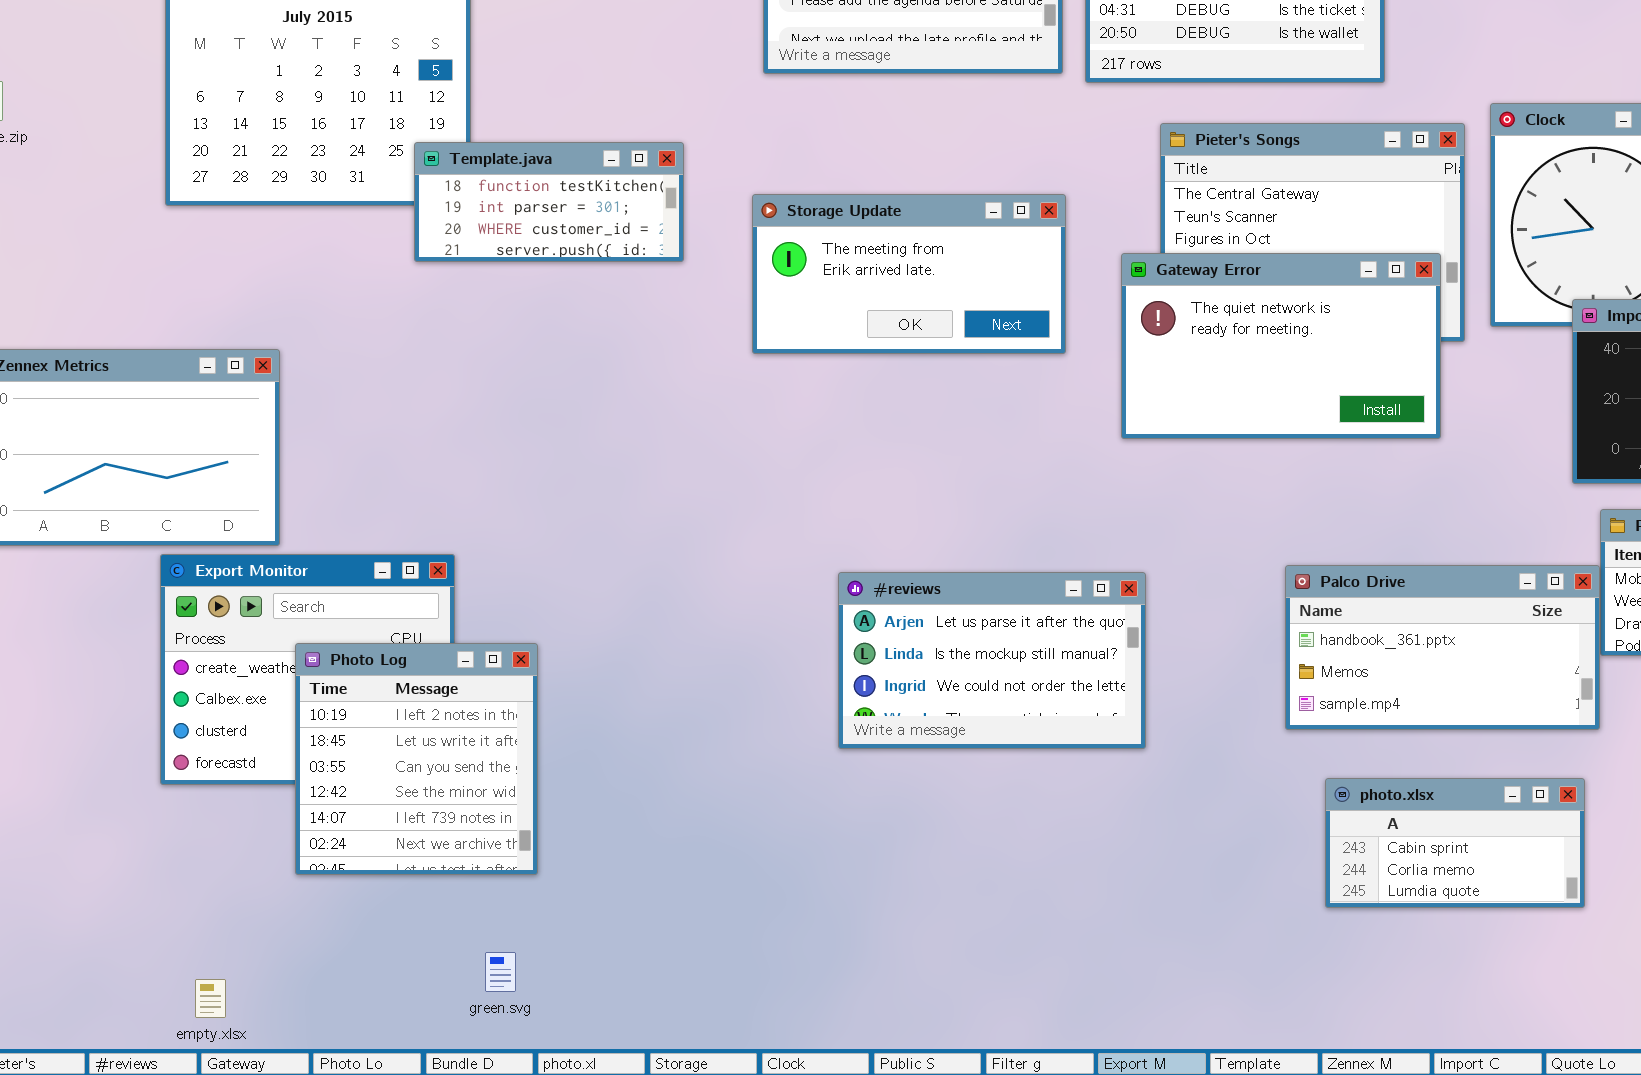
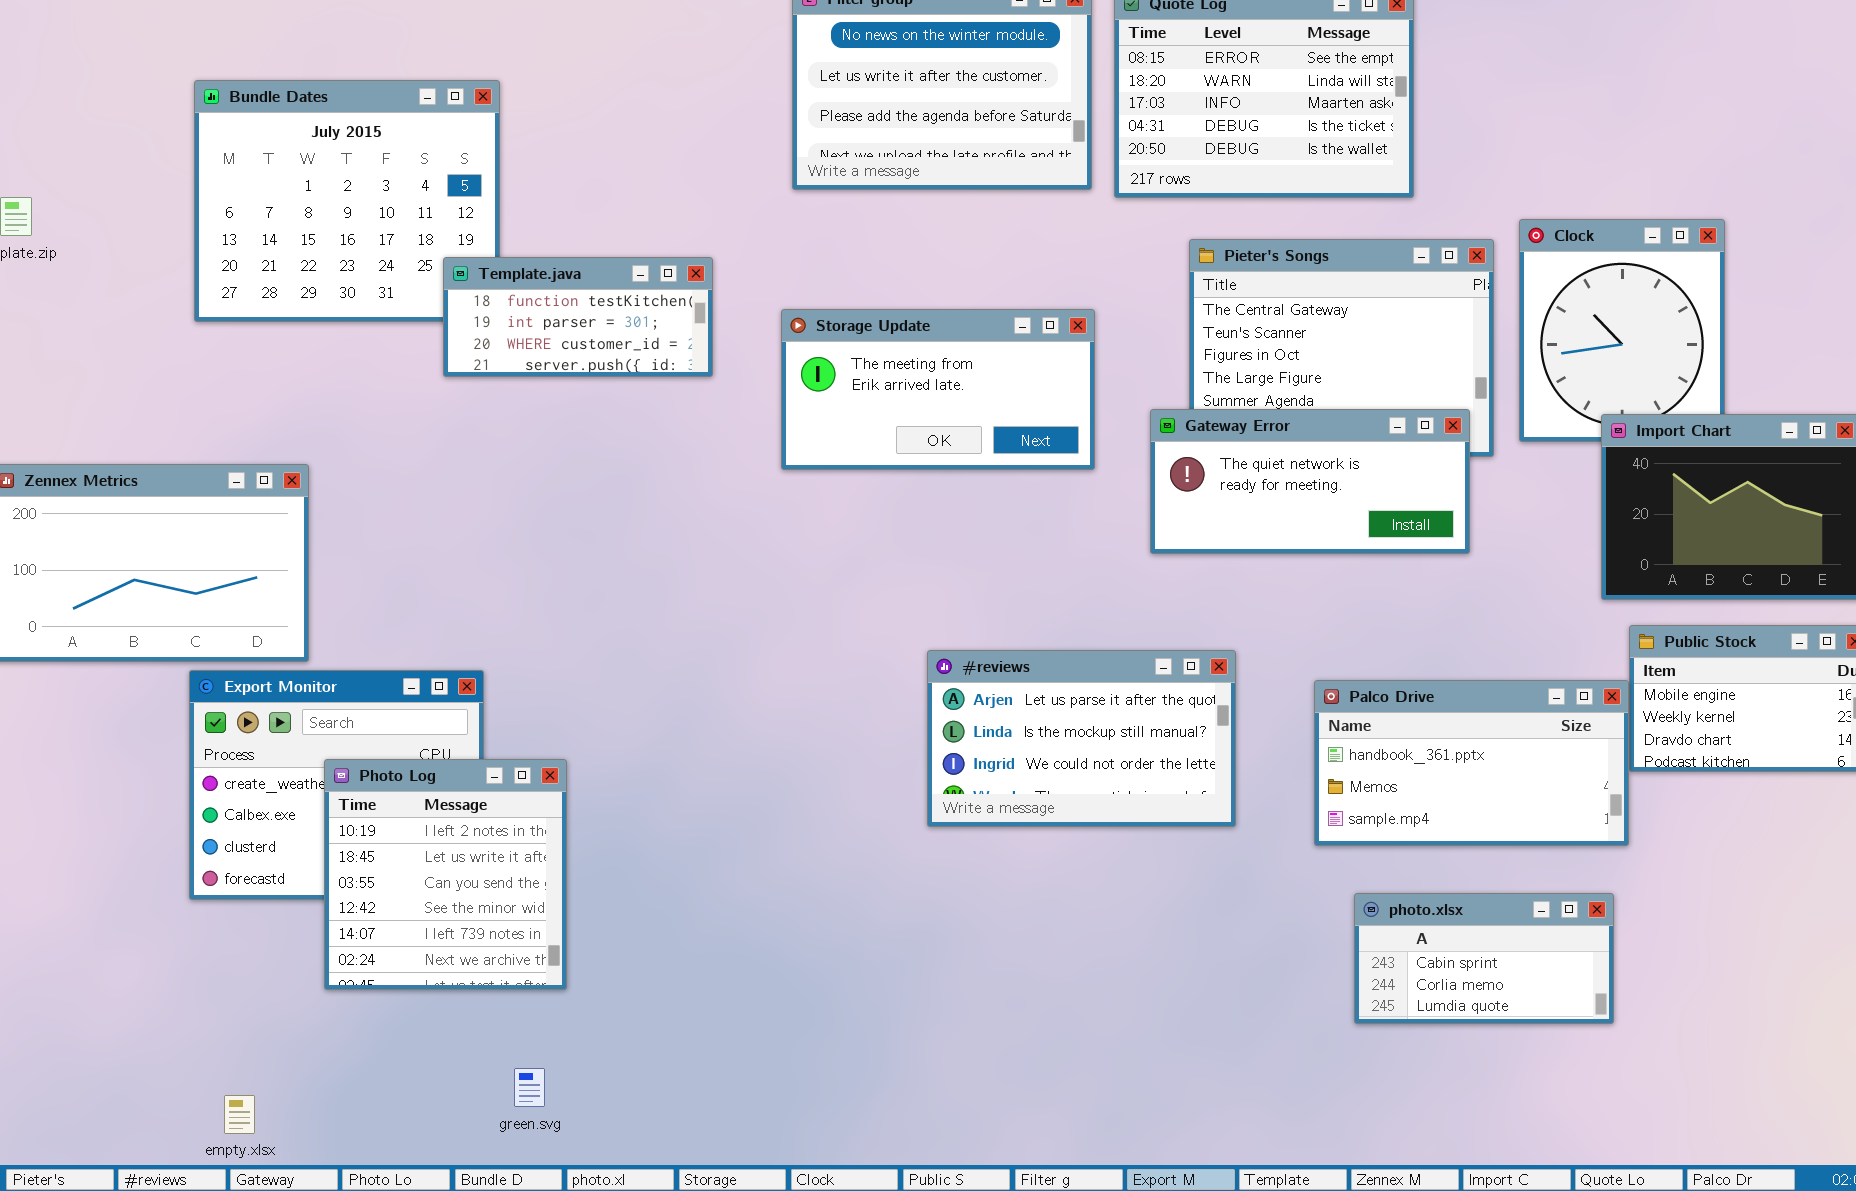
Gateway Error: [1121,253,1441,439] -> [1150,409,1470,554], resized
#reviews: [838,572,1146,749] -> [927,650,1236,827], moved

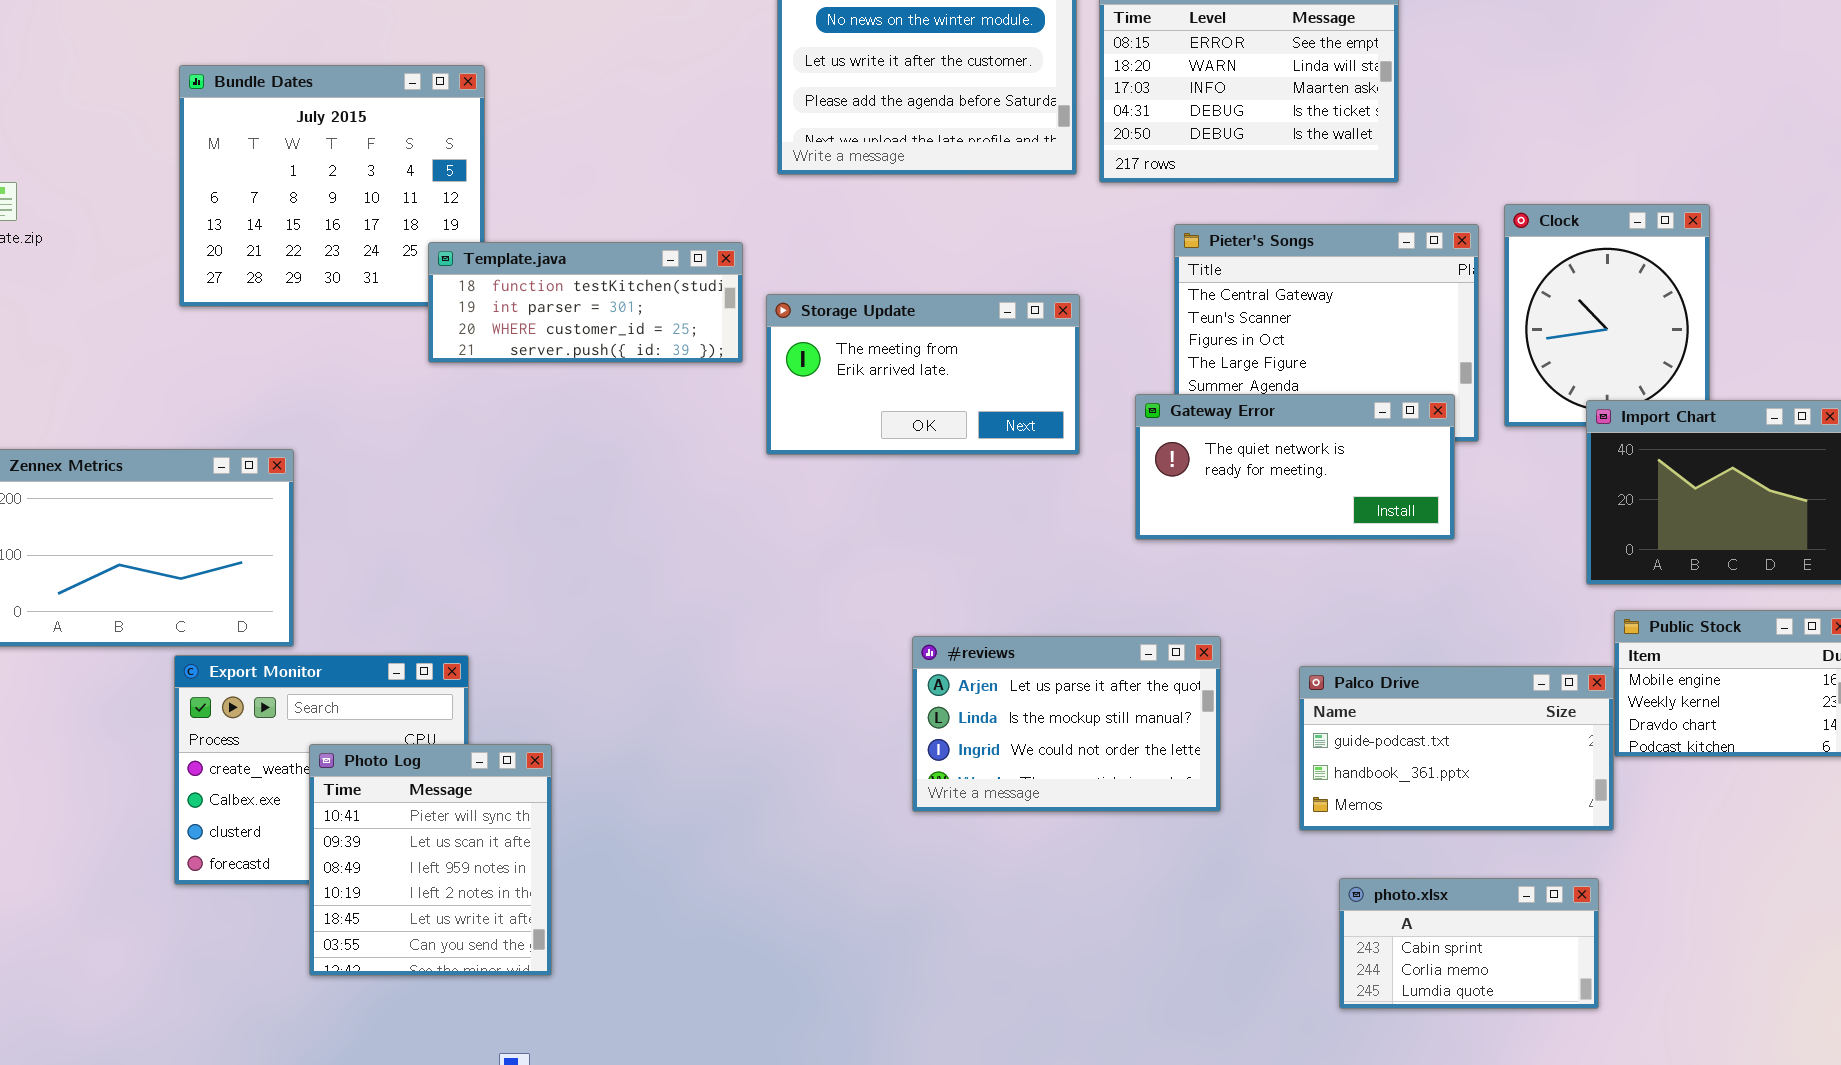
Template.java: [443,257,713,377] -> [428,242,743,363], resized
Palco Drive: [1314,680,1629,846] -> [1299,666,1614,831], scrolled up 1 row
Photo Log: [324,759,567,990] -> [309,744,552,976], scrolled up 3 rows

